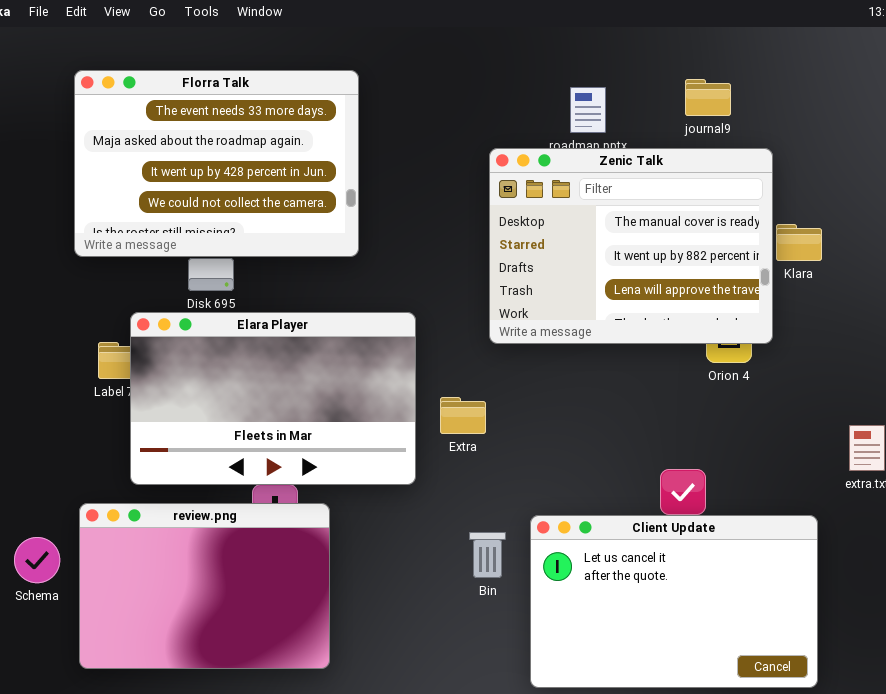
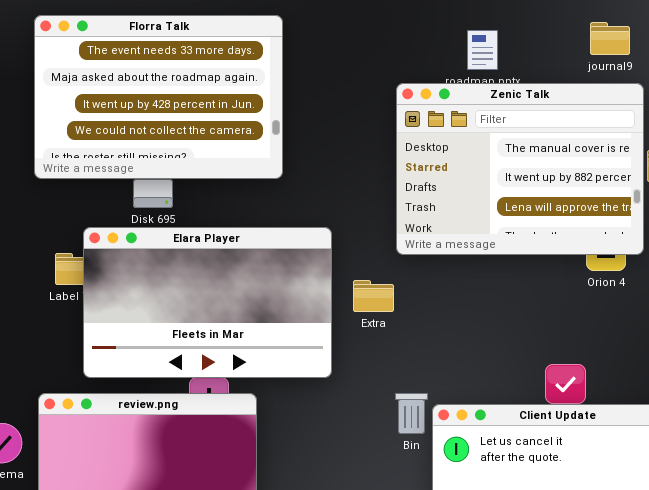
journal9: [685,79,731,116] -> [590,22,630,55], moved
Extra: [440,397,486,434] -> [353,280,394,312], moved
Bin: [469,532,506,578] -> [395,393,428,434], moved

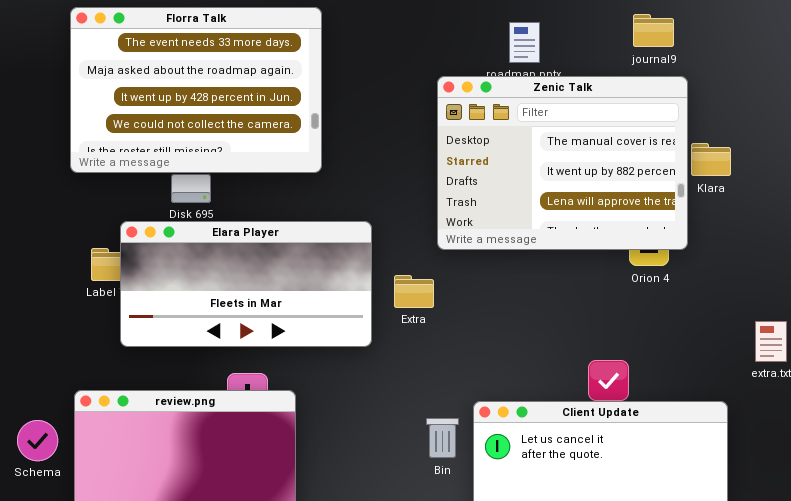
Elara Player: [83,227,332,378] -> [120,221,372,347], resized
Bin: [395,393,428,434] -> [426,418,459,458], moved

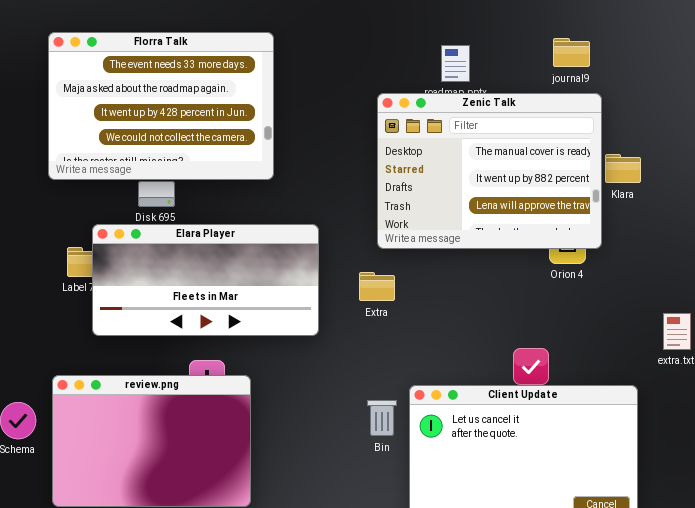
Extra: [394,275,434,308] -> [359,272,395,301], moved

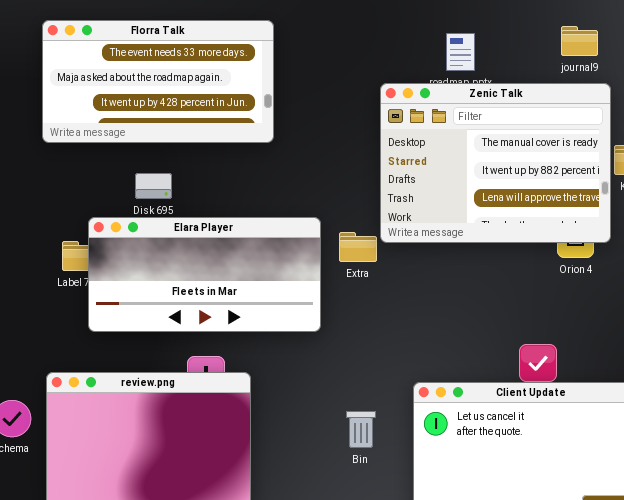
Florra Talk: [48,32,274,180] -> [42,20,274,143], resized
Extra: [359,272,395,301] -> [339,232,377,262], moved
Bin: [367,400,397,436] -> [346,411,376,448], moved

